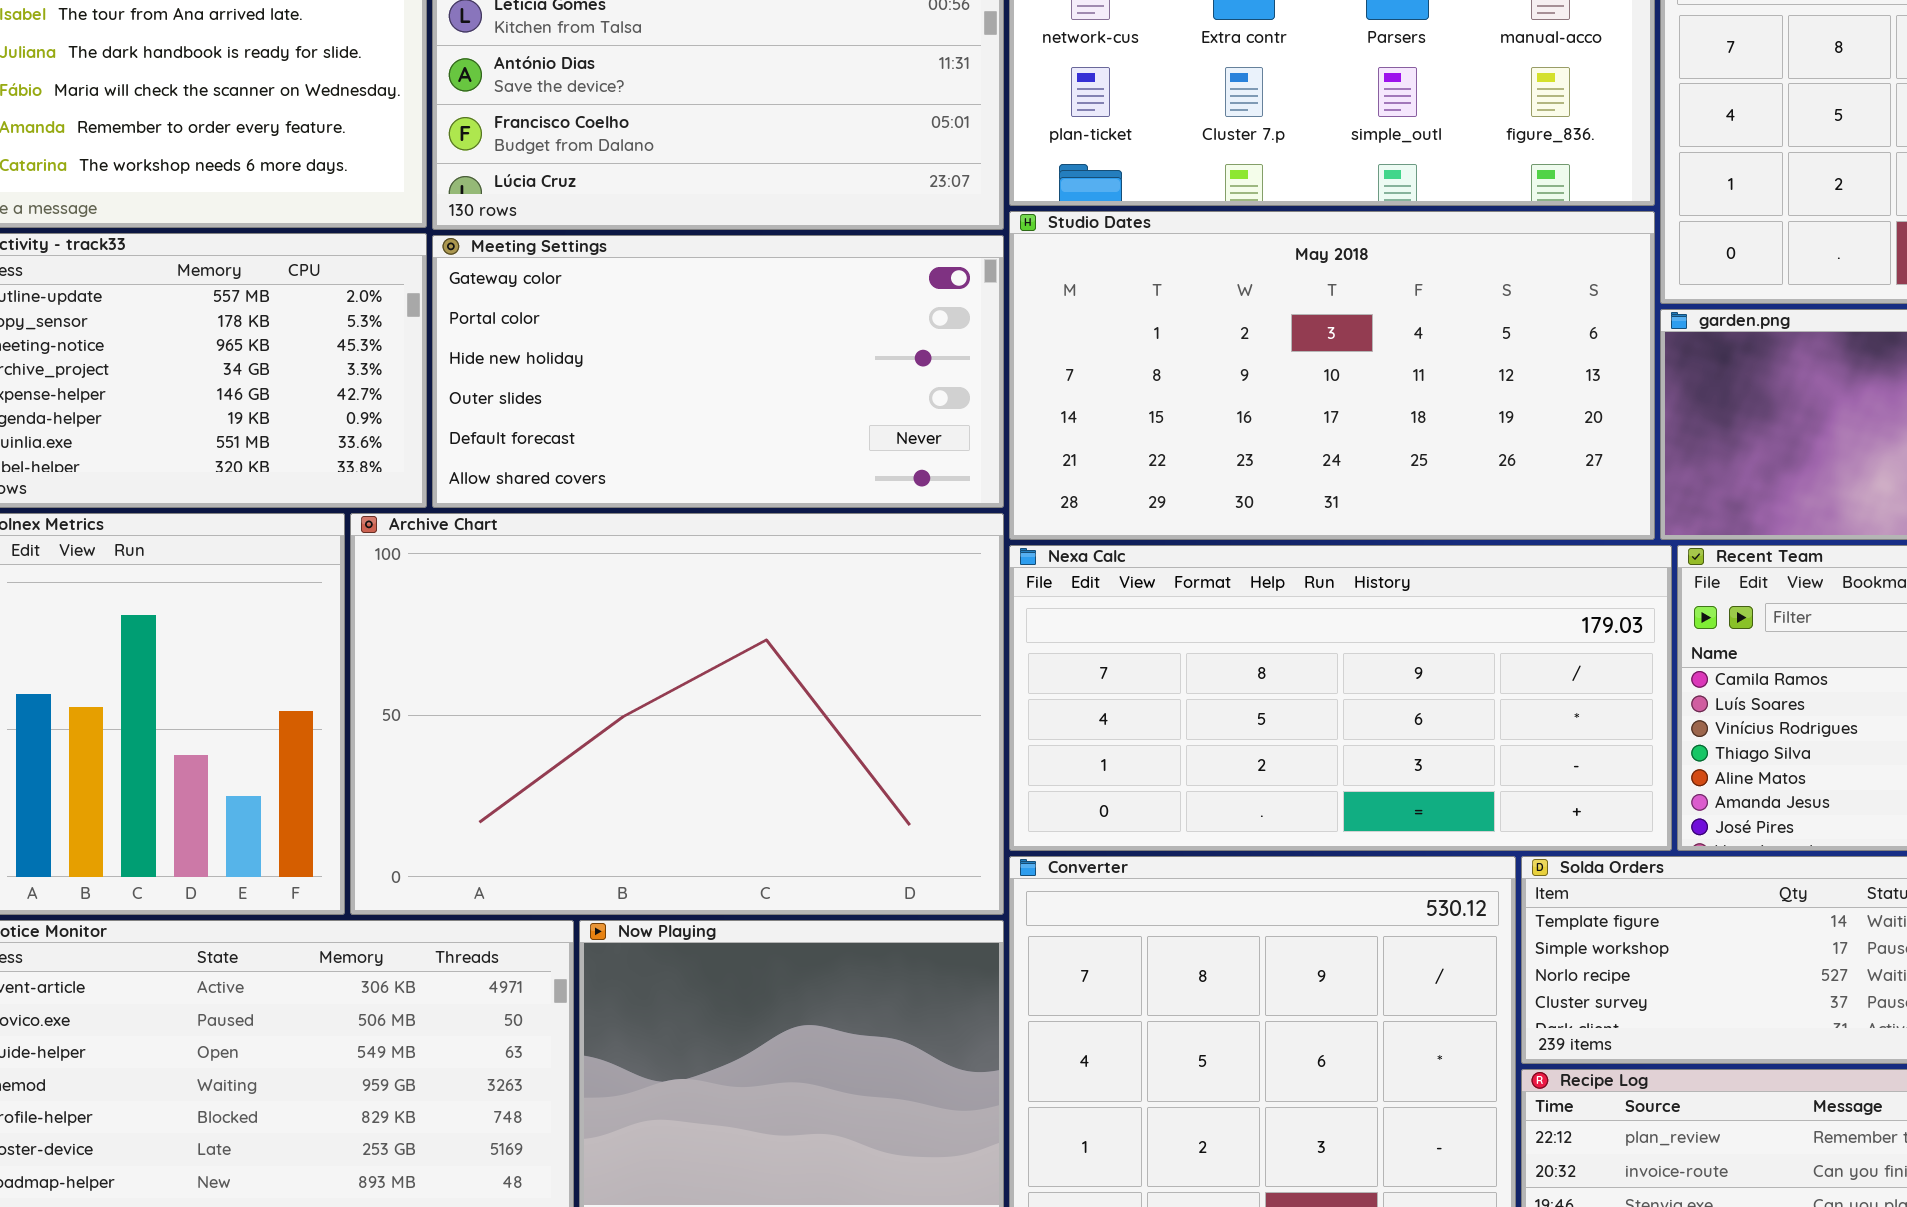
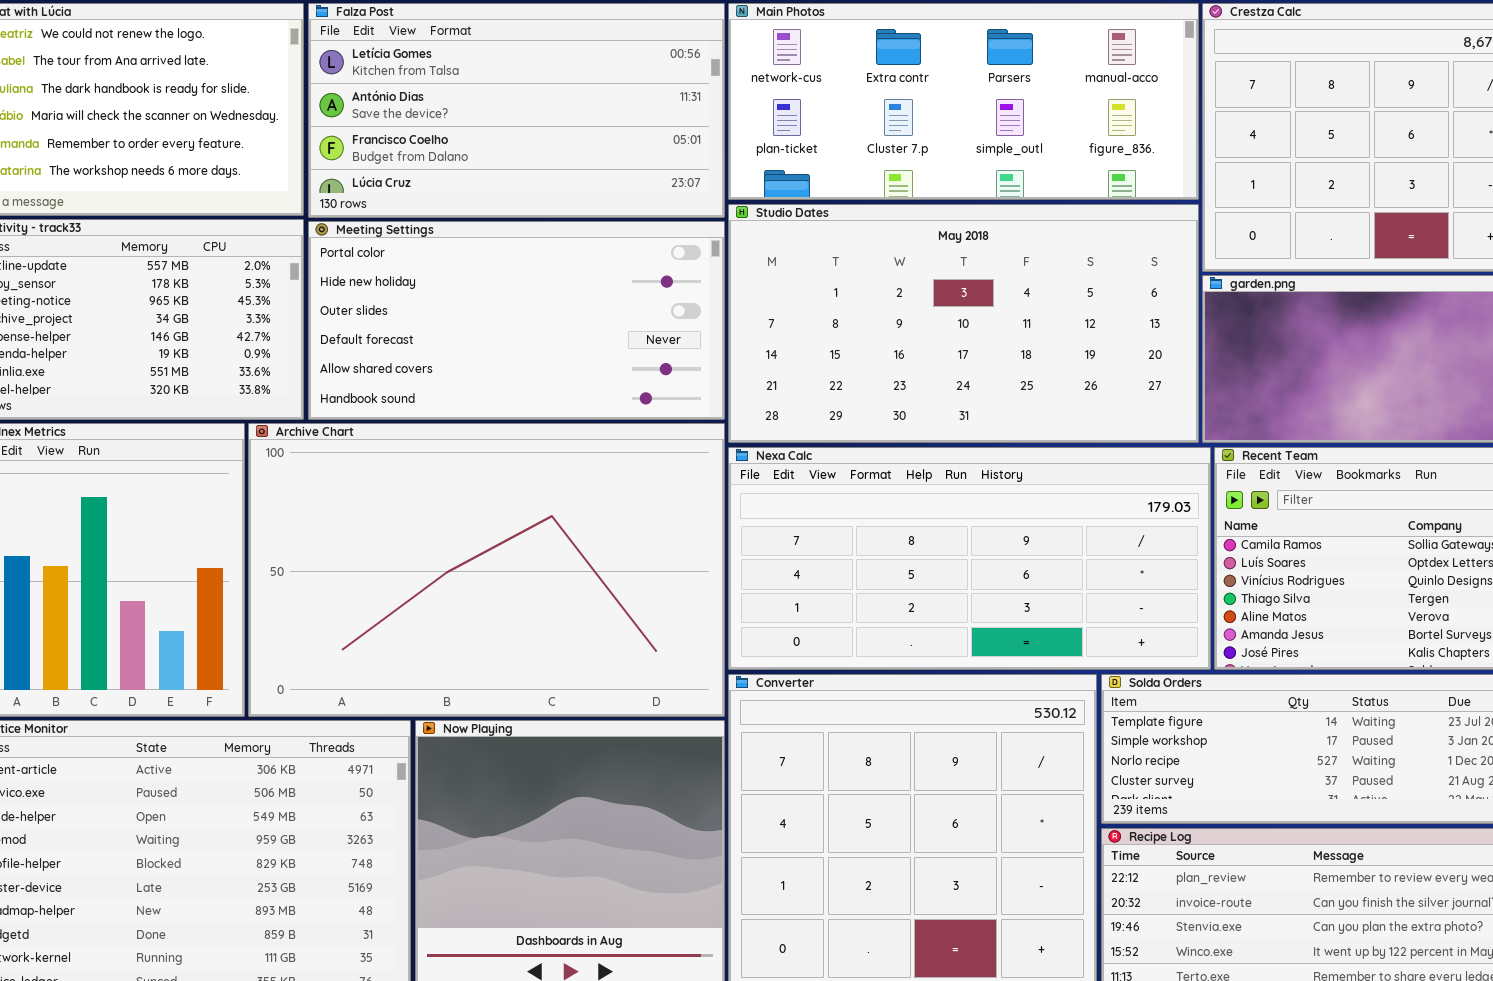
Meeting Settings: [432,235,1004,508] -> [308,221,725,420], scrolled down 1 row

